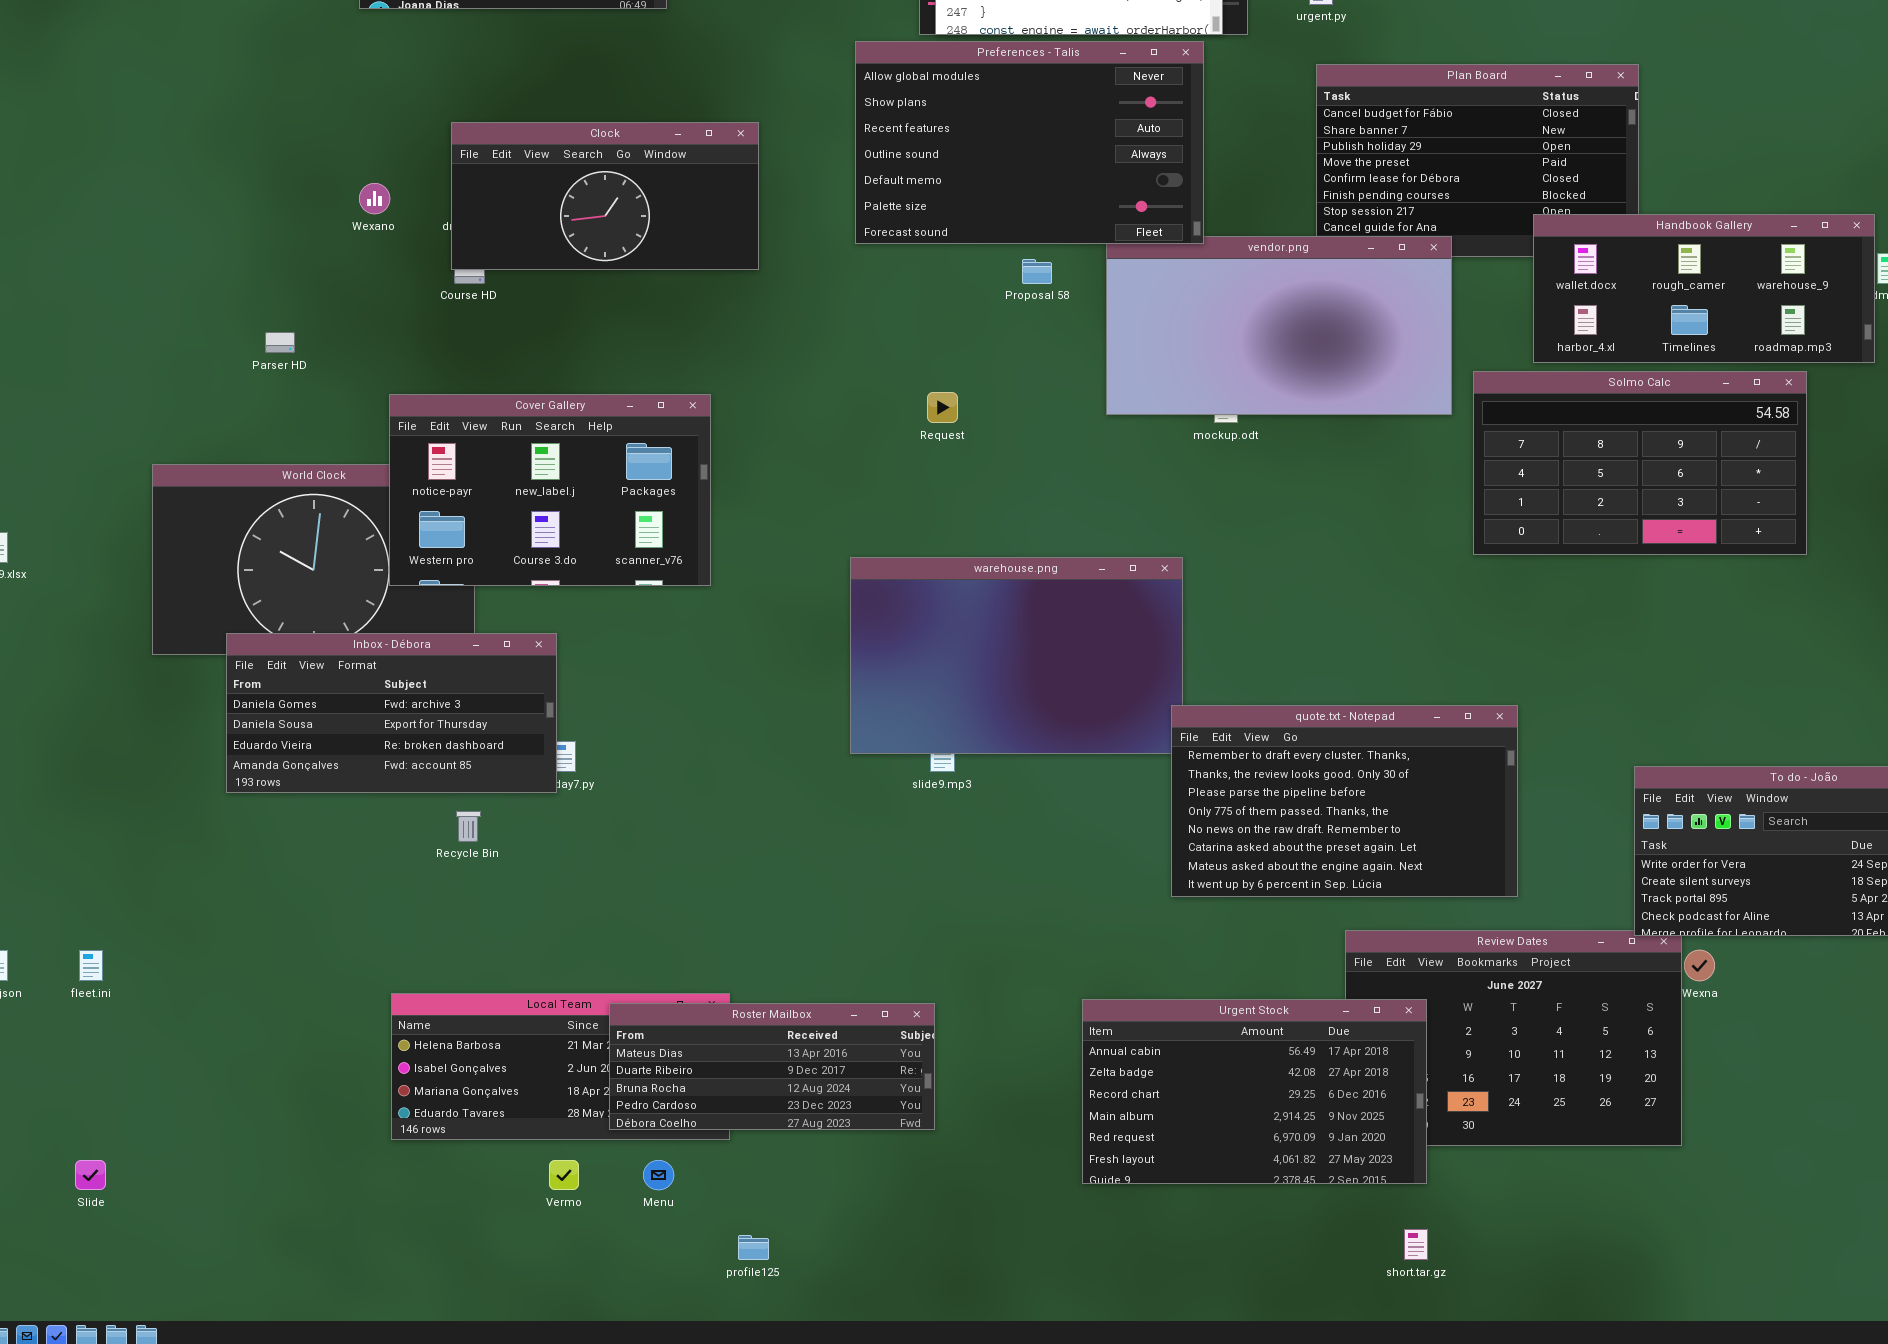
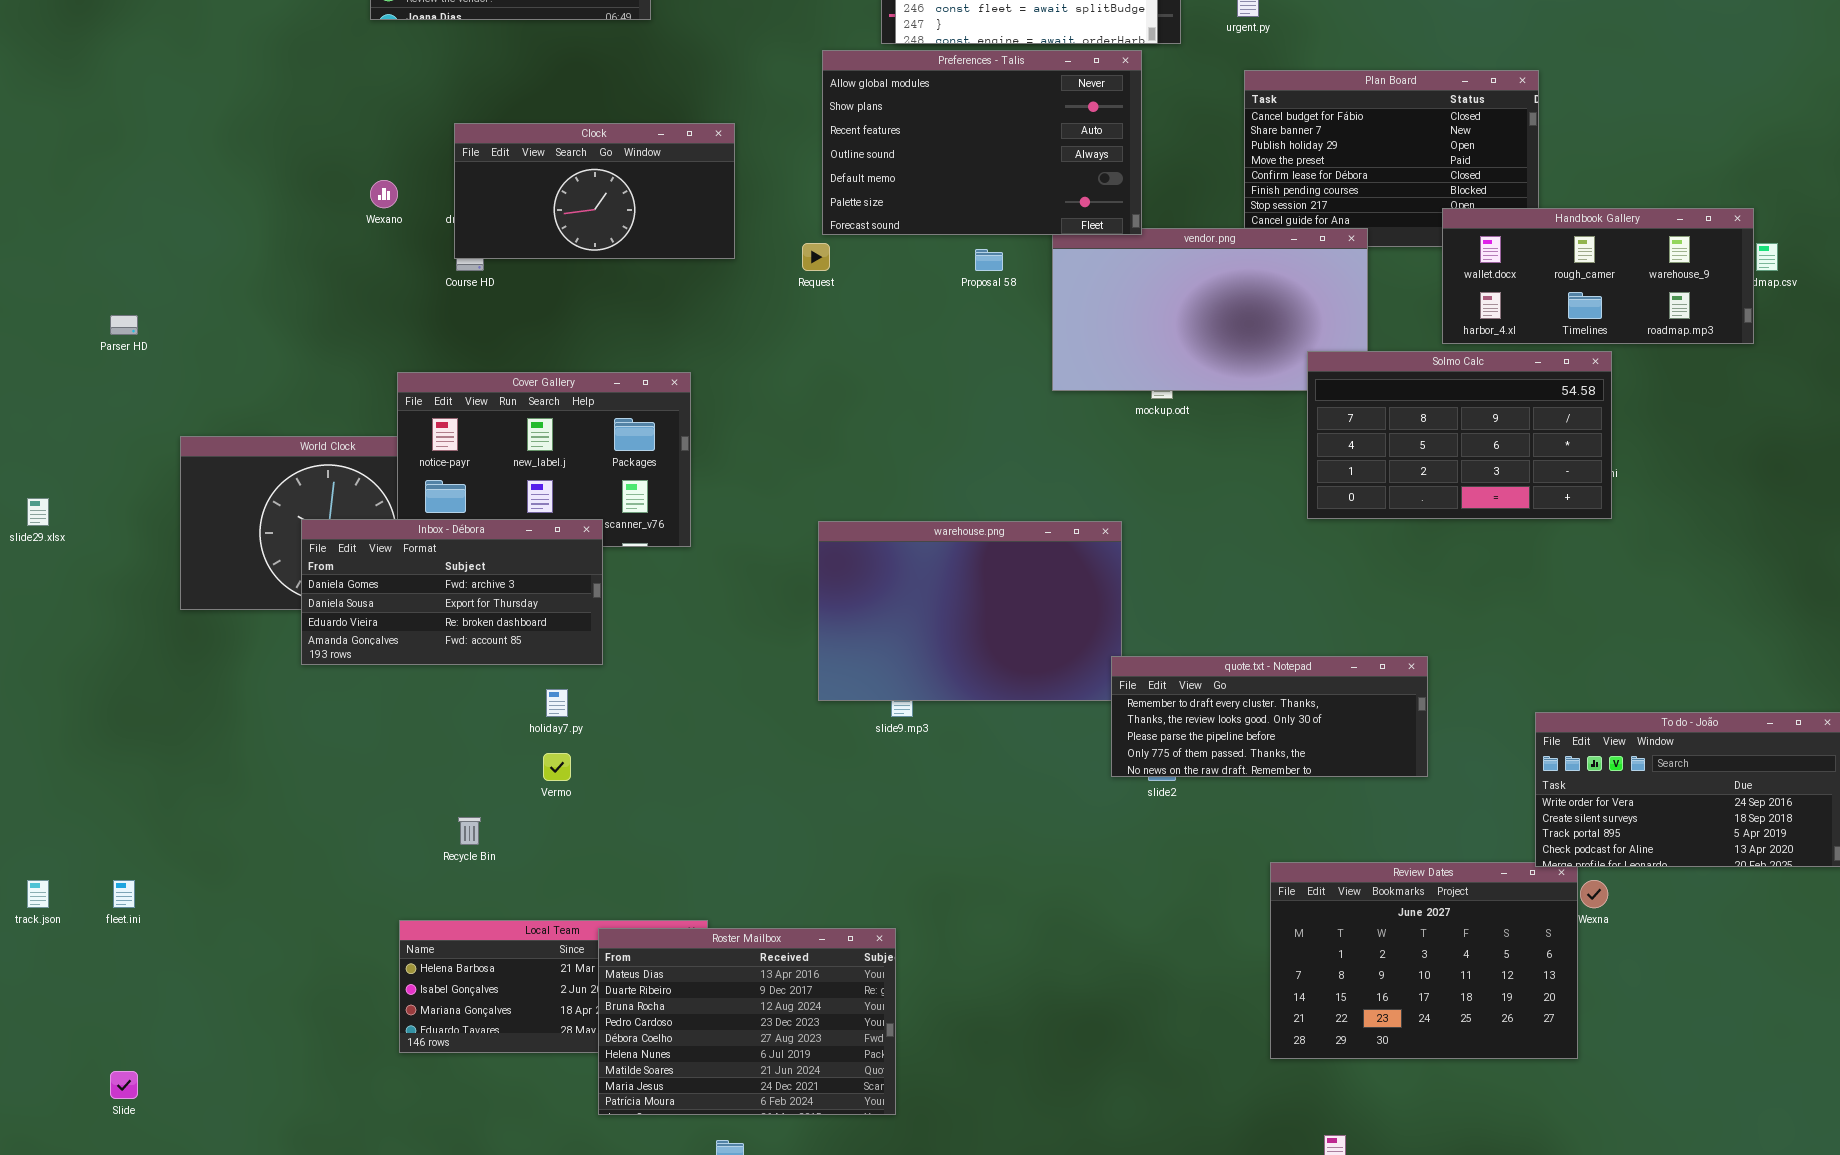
Parser HD: [265,332,295,353] -> [110,315,138,335], moved
Solmo Calc: [1473,371,1807,555] -> [1307,351,1612,519], moved
Request: [927,392,958,423] -> [802,243,830,271], moved
Inbox - Débora: [226,633,557,793] -> [301,519,603,665], moved
quote.txt - Notepad: [1171,705,1518,897] -> [1111,656,1428,777], resized
Recycle Bin: [456,811,481,842] -> [458,817,481,845], moved
Urgent Stock: [1082,999,1427,1184] -> none, closed
Roster Mailbox: [609,1003,935,1130] -> [598,928,896,1115], resized
Vermo: [549,1160,579,1190] -> [543,753,571,781], moved

